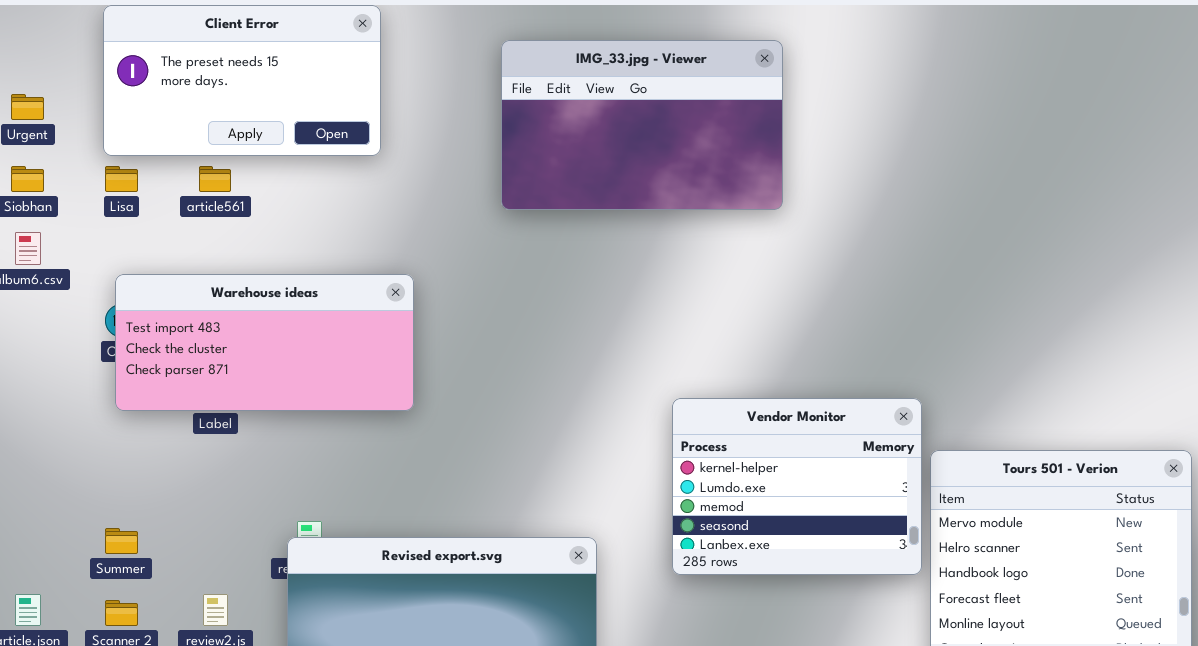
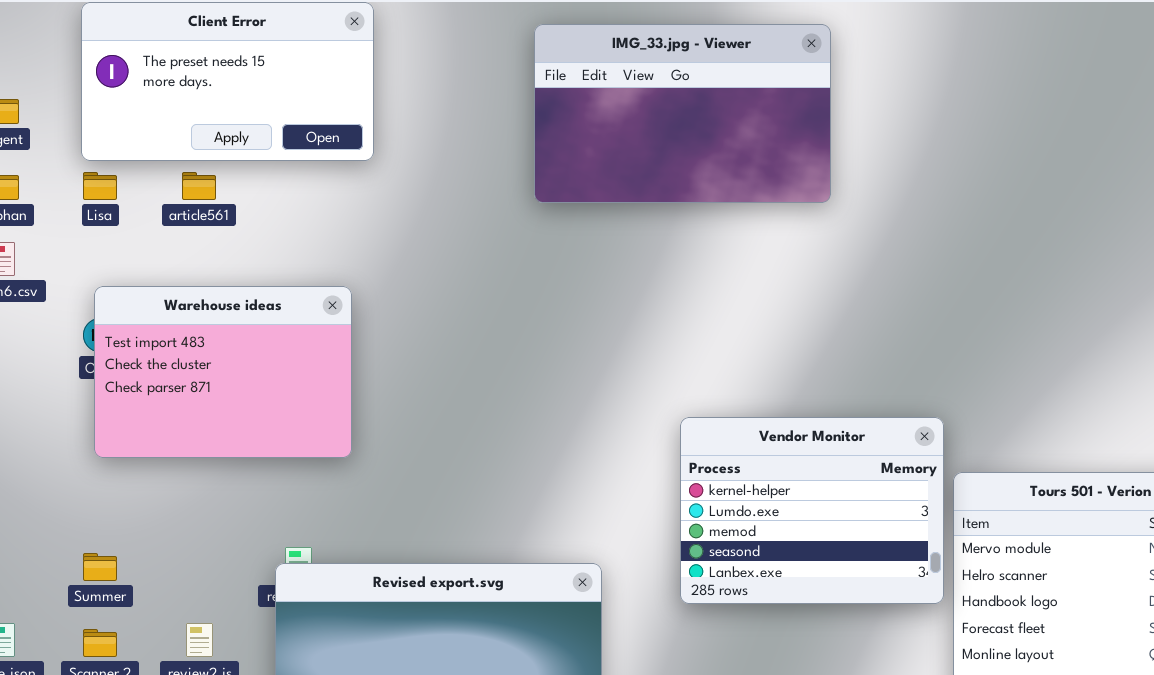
IMG_33.jpg - Viewer: [501,40,783,210] -> [534,24,831,203], moved
Warehouse ideas: [115,274,414,411] -> [94,286,352,458], resized

